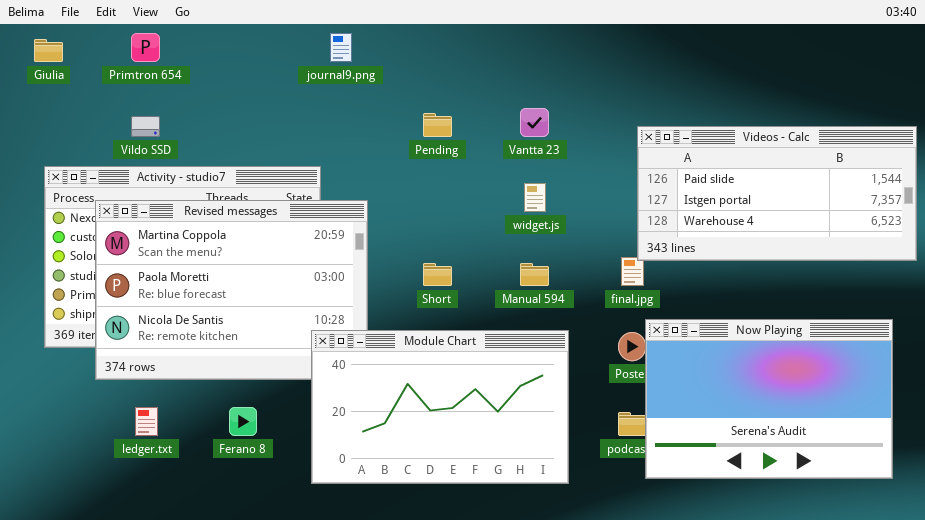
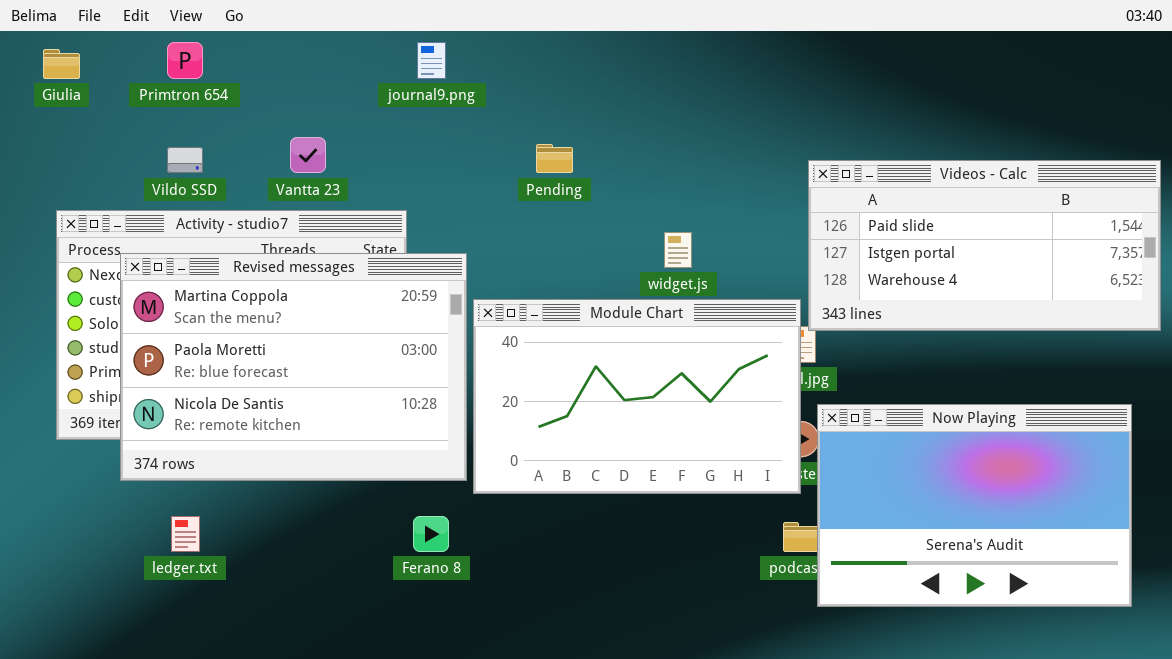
Vantta 23: [520,108,549,137] -> [290,137,326,173], moved
Module Chart: [311,330,569,484] -> [473,299,801,494], moved
Ferano 8: [229,407,257,436] -> [413,516,449,552], moved

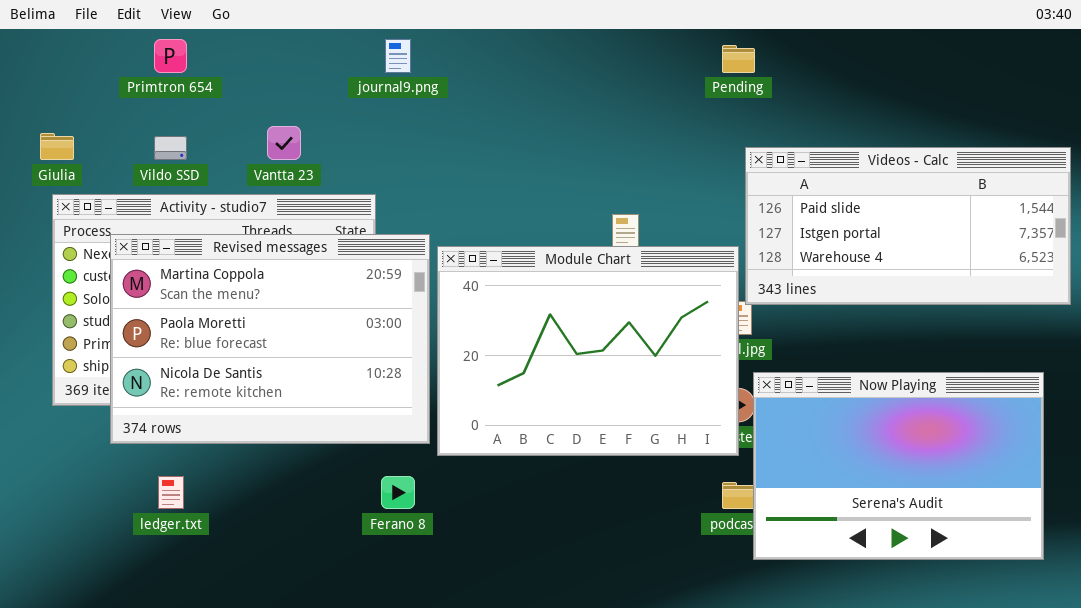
Giulia: [43,49,80,79] -> [40,133,74,160], moved
Pending: [536,144,573,173] -> [722,45,755,73], moved
Module Chart: [473,299,801,494] -> [437,246,739,456], resized

